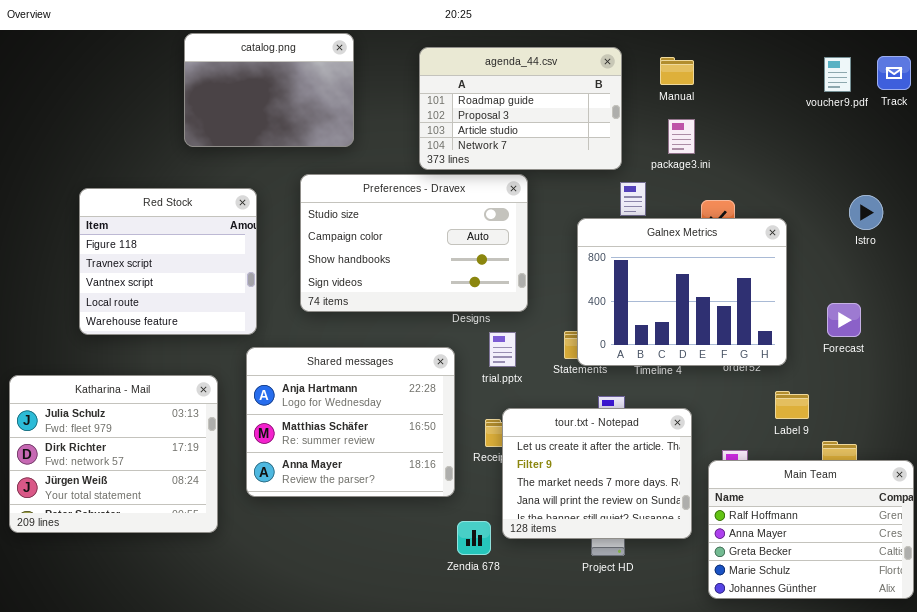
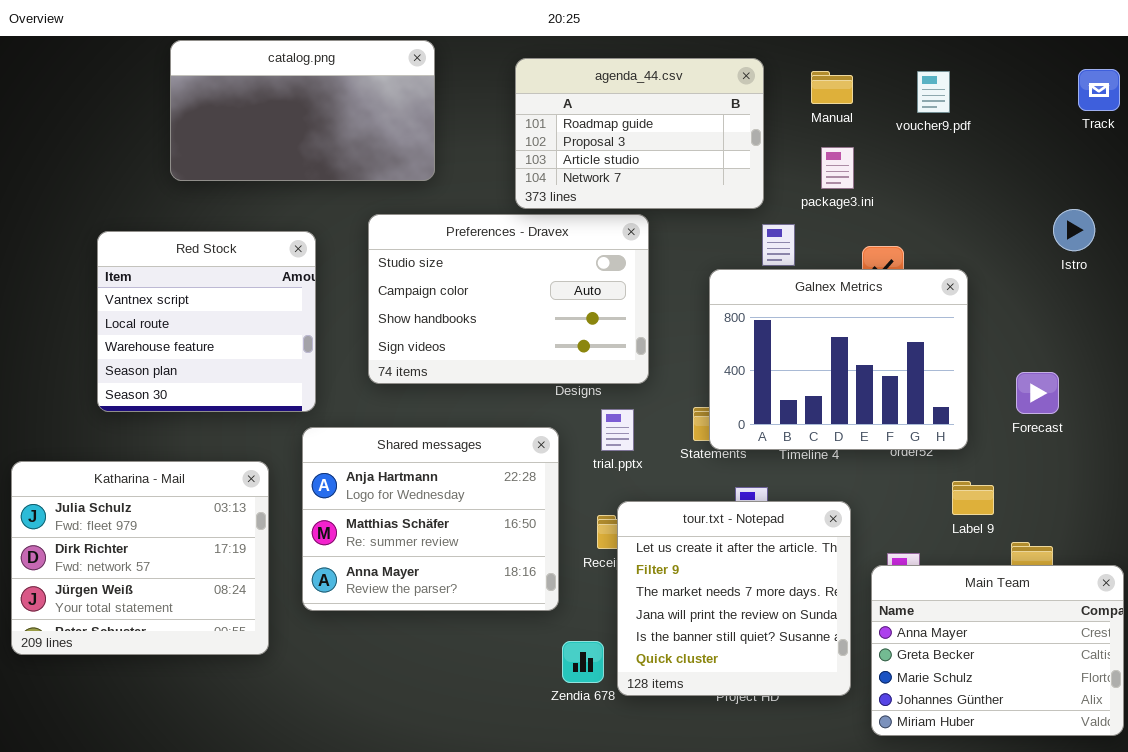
catalog.png: [184,33,354,147] -> [170,40,435,181], resized
voucher9.pdf: [824,57,851,92] -> [917,71,950,113], moved
Red Stock: [79,188,257,335] -> [97,231,316,412], scrolled down 2 rows
Istro: [849,195,883,230] -> [1053,209,1095,251], moved
tour.txt - Notepad: [502,408,692,539] -> [617,501,851,696], resized
Main Team: [708,460,914,599] -> [871,565,1124,736], scrolled down 1 row

